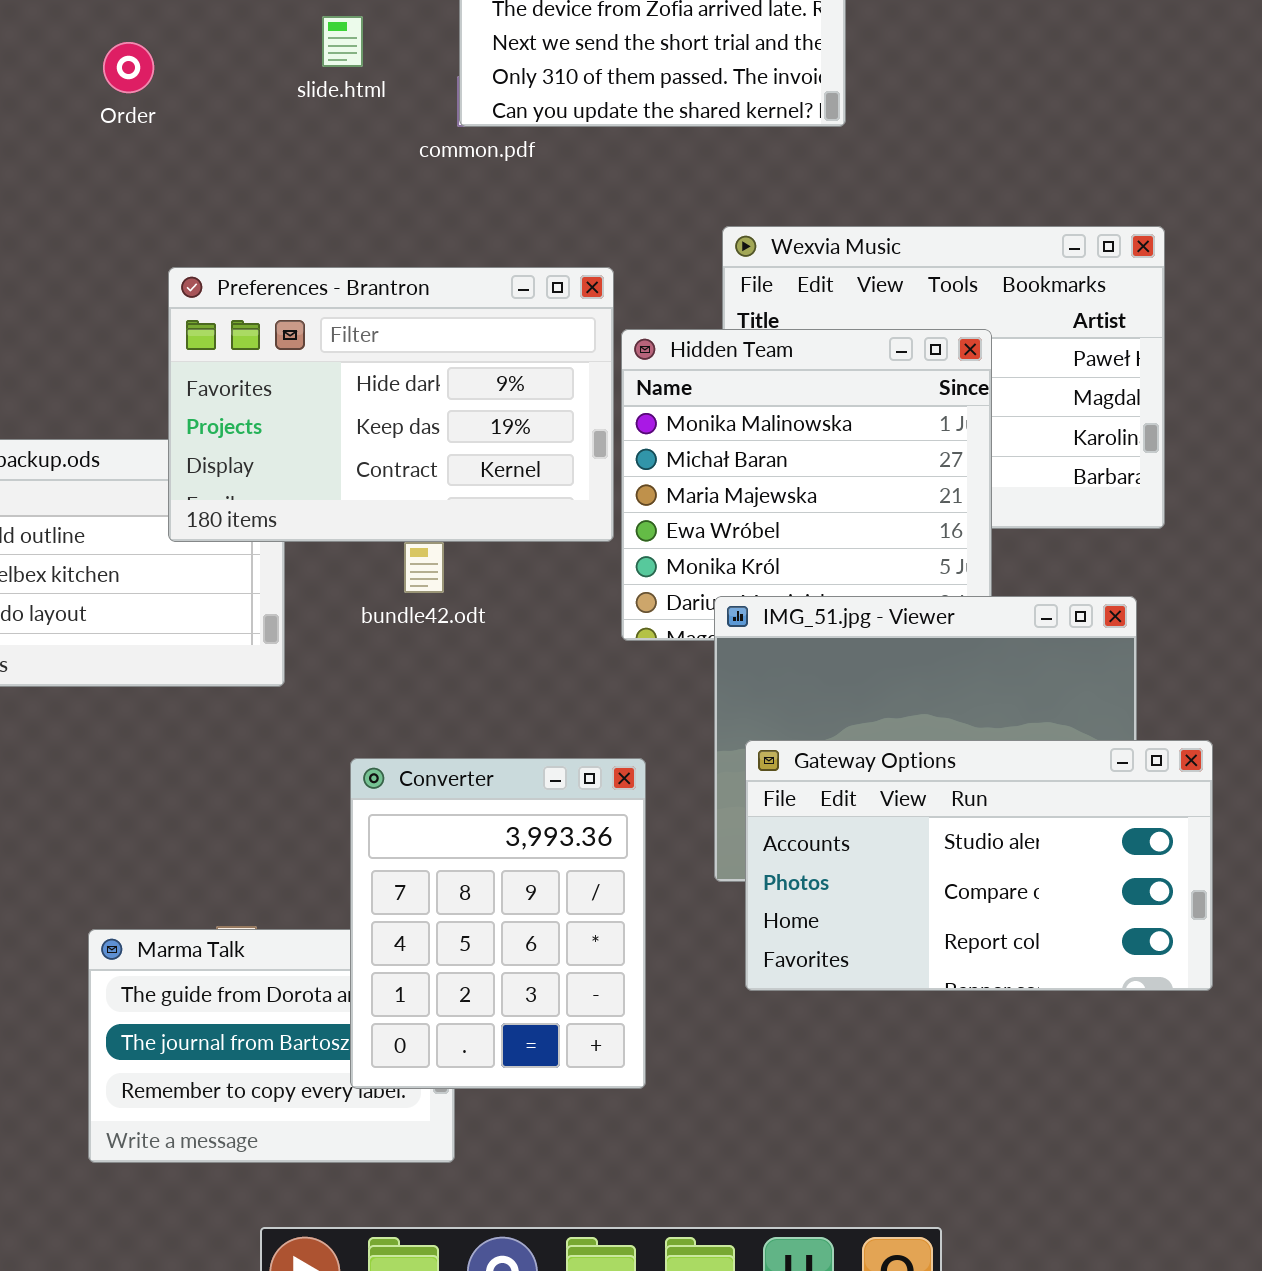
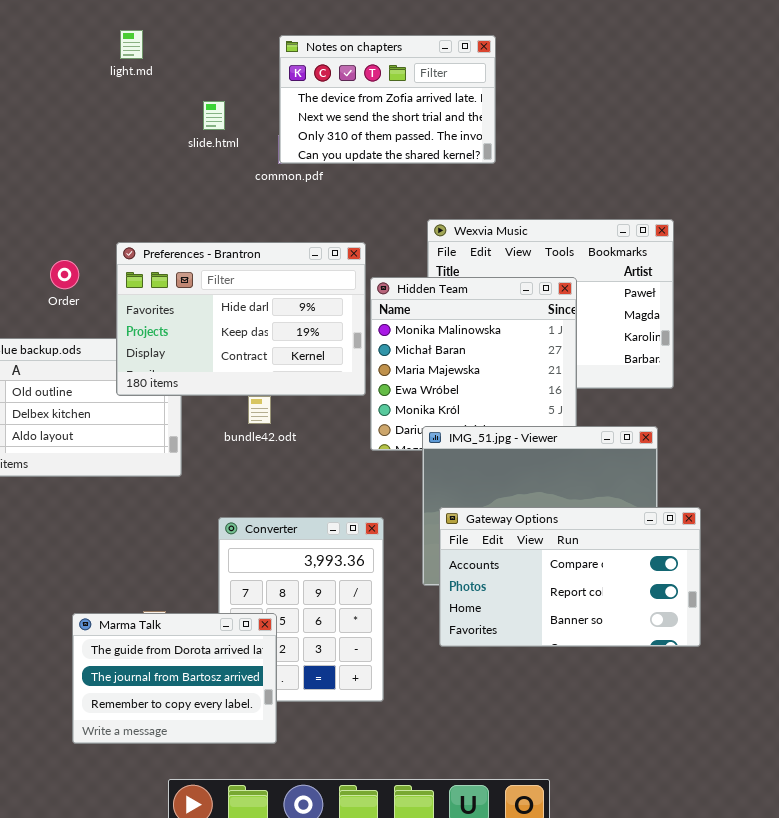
Order: [103,42,154,93] -> [50,260,79,289], moved
Gateway Options: [745,740,1213,991] -> [439,507,701,647], scrolled down 1 row
Marma Talk: [88,929,455,1163] -> [72,613,277,744], raised

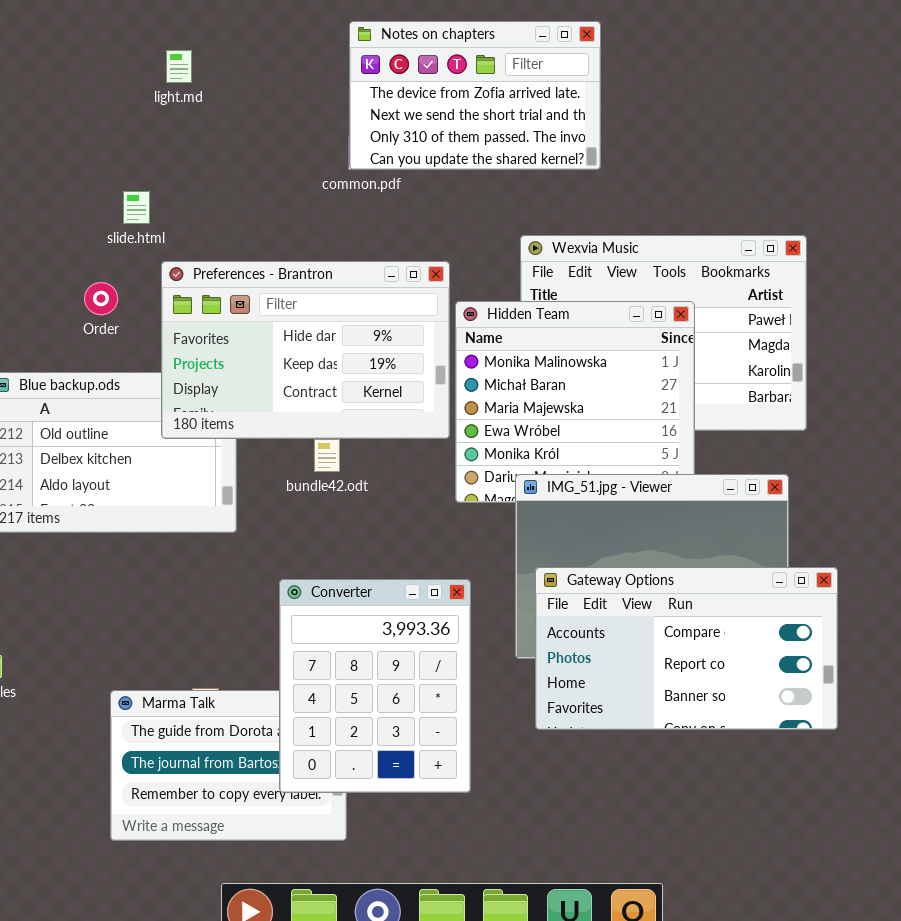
light.md: [120,30,143,59] -> [166,50,192,83], moved
slide.html: [203,101,225,130] -> [123,191,150,224], moved
Converter: [218,517,384,702] -> [279,579,471,793], raised

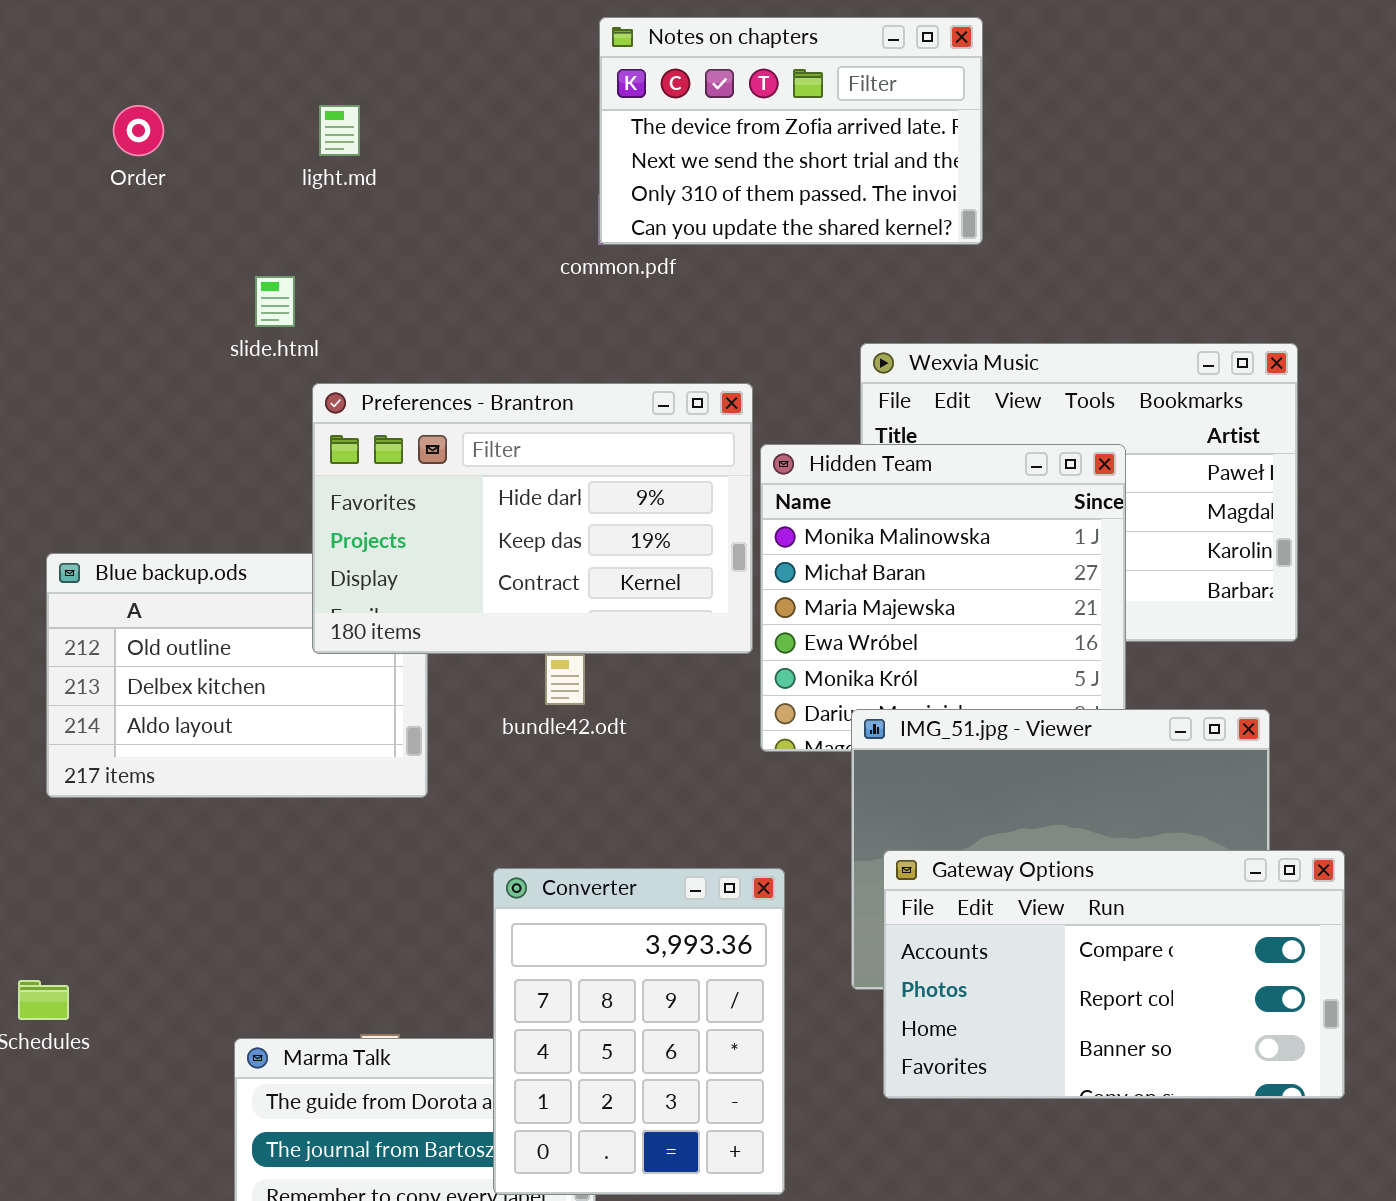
light.md: [166,50,192,83] -> [319,105,360,156], moved
Order: [84,282,118,315] -> [113,105,164,156], moved

